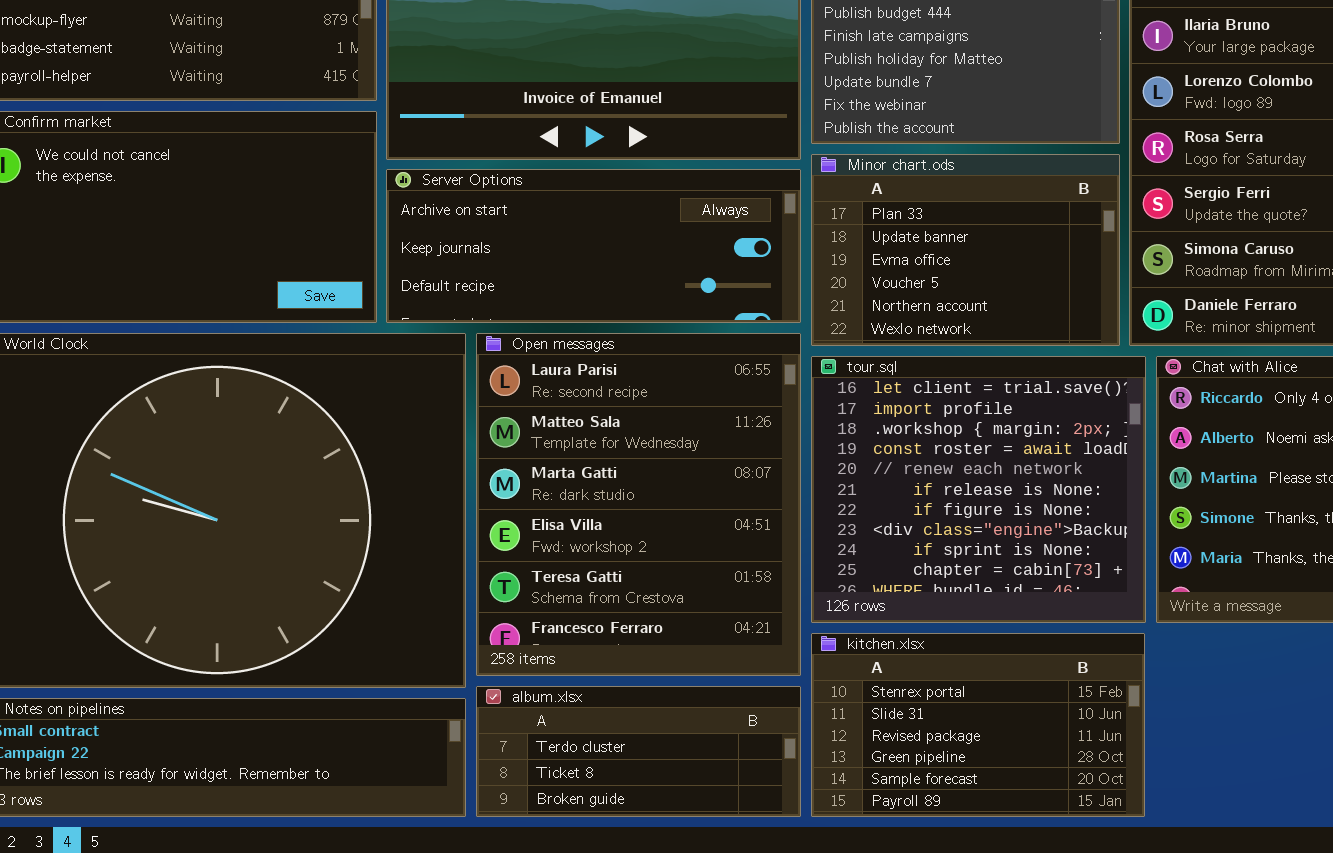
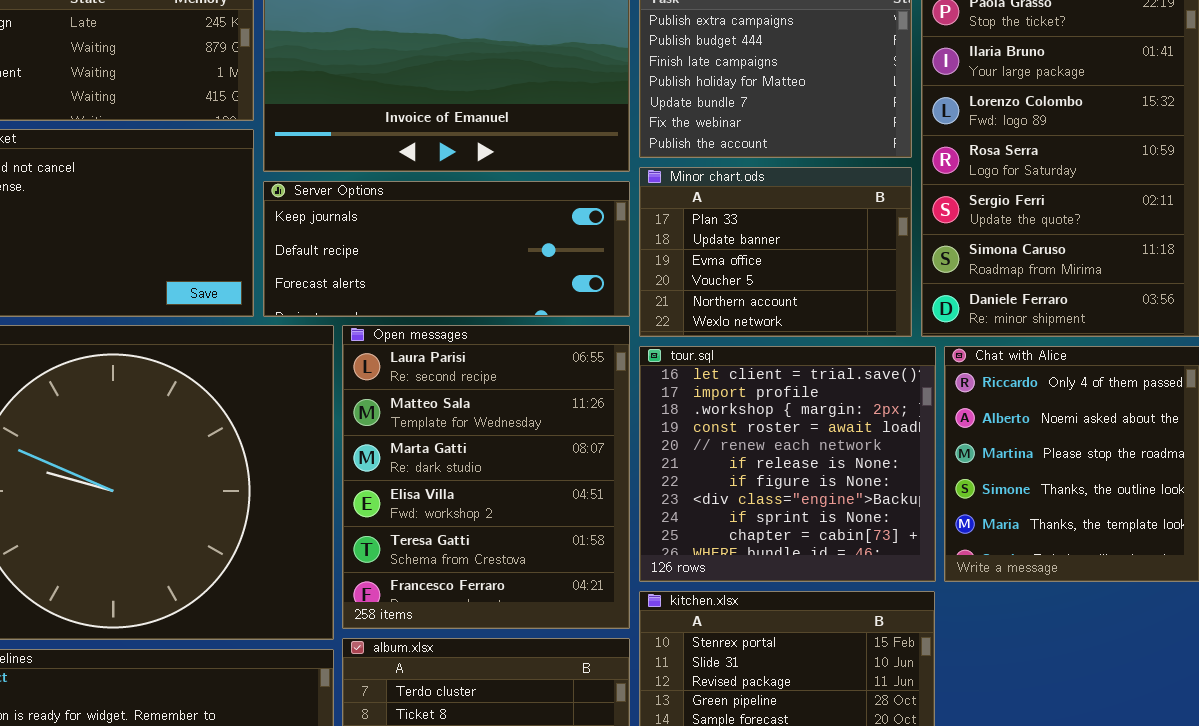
Server Options: [386,169,801,323] -> [263,181,630,317], scrolled down 1 row

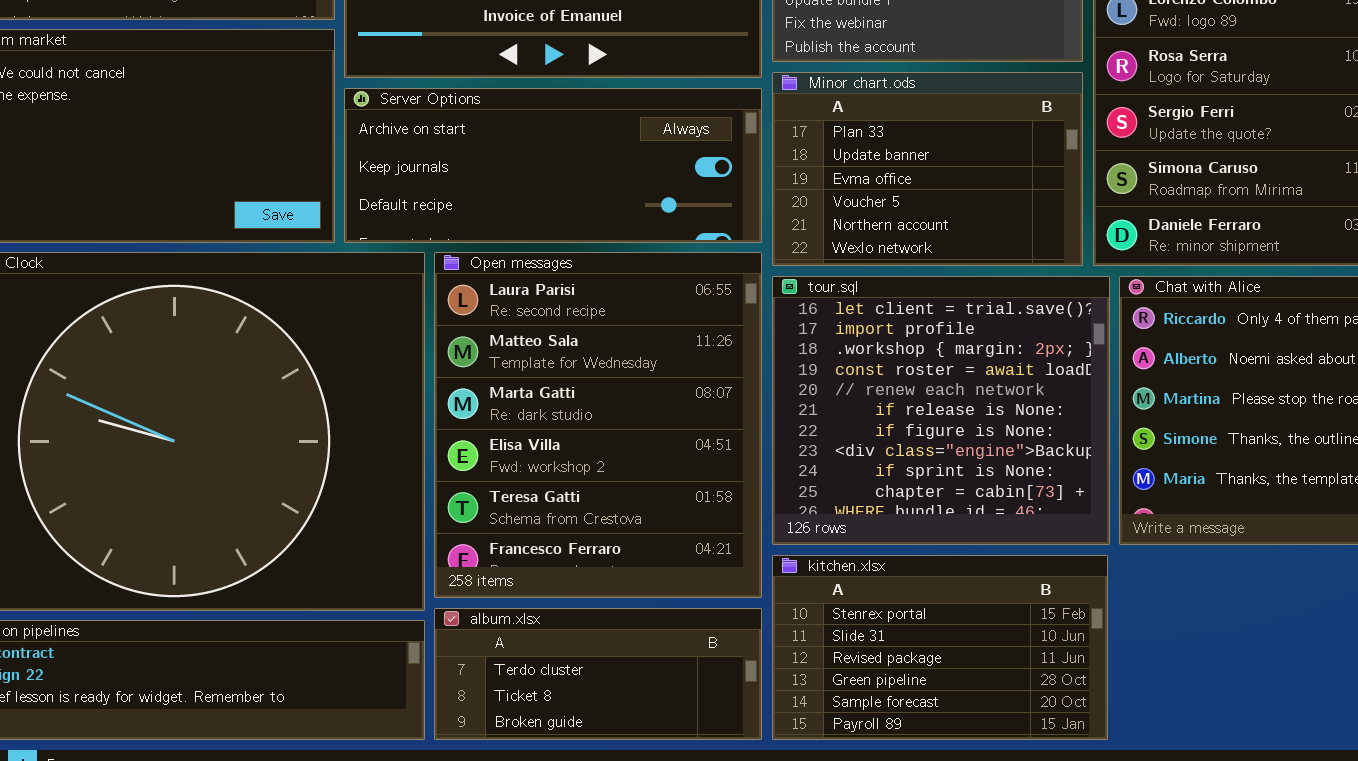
Server Options: [263,181,630,317] -> [344,88,762,243], scrolled up 1 row

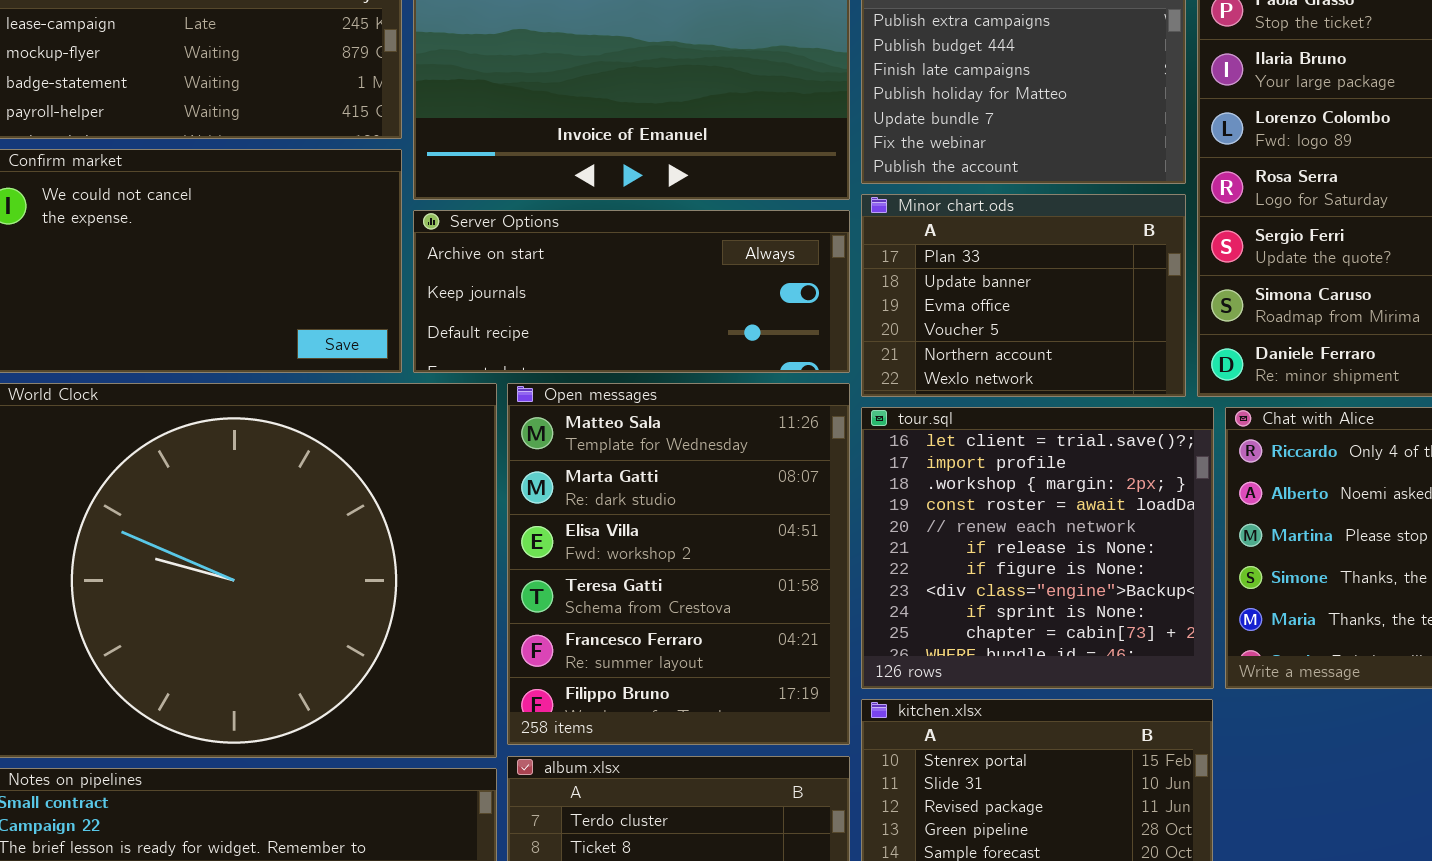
Open messages: [434,252,762,598] -> [507,383,850,745], scrolled down 1 row

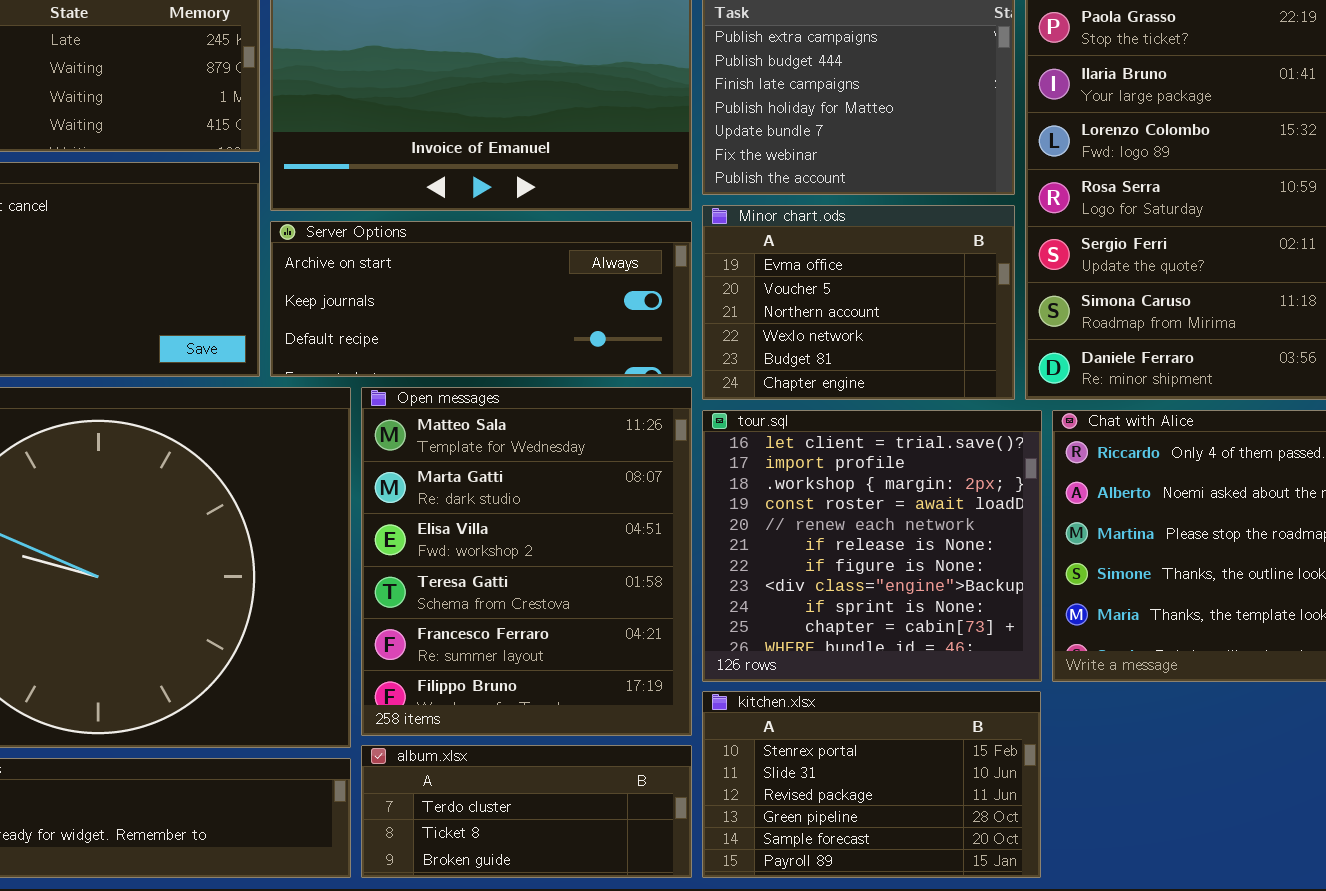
Minor chart.ods: [861,194,1186,397] -> [702,205,1015,400], scrolled down 2 rows

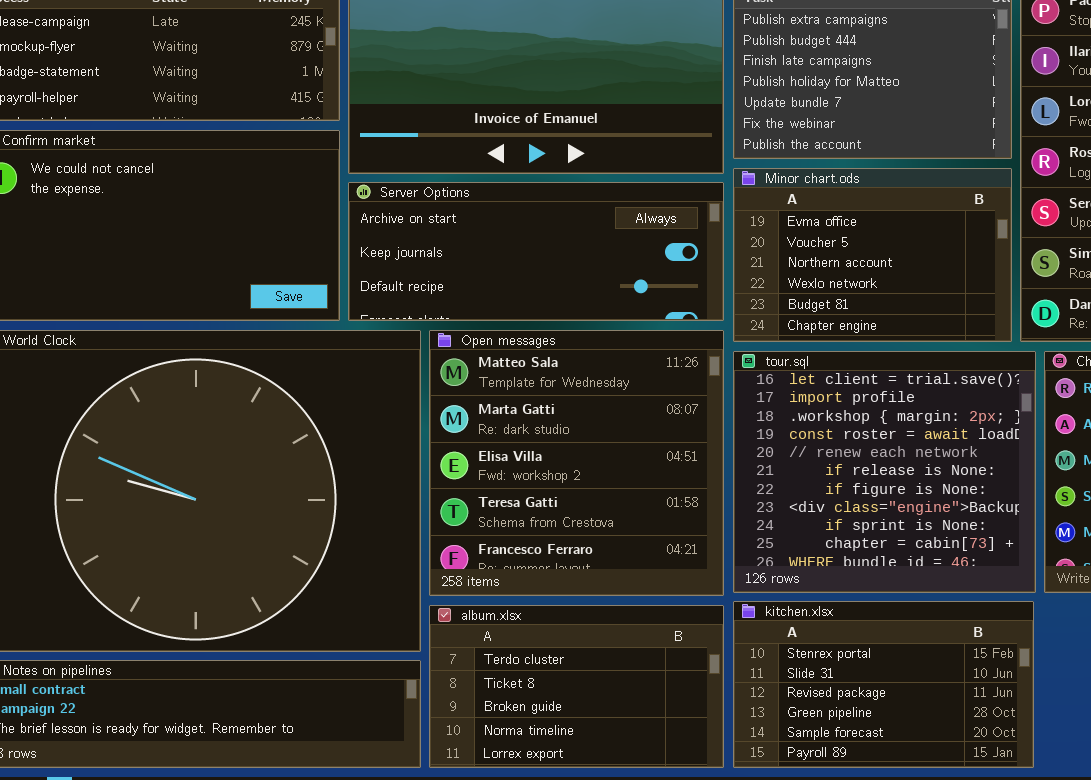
Open messages: [361,387,692,736] -> [429,330,724,596], resized
album.xlsx: [361,745,692,878] -> [429,605,724,768], resized

